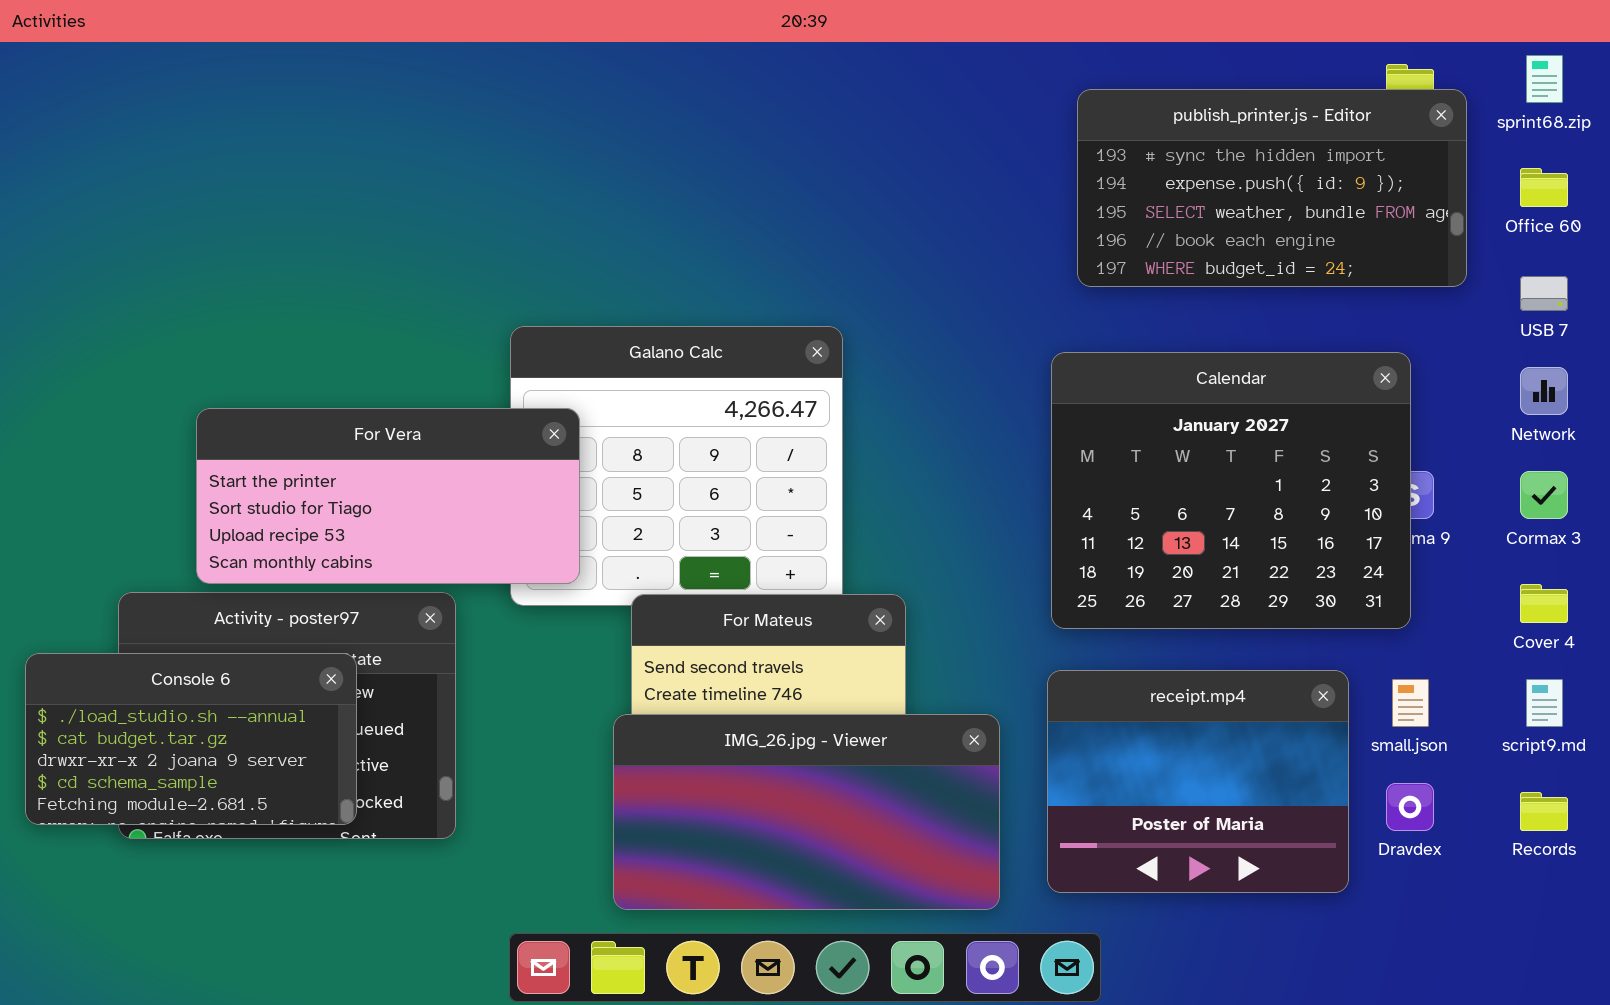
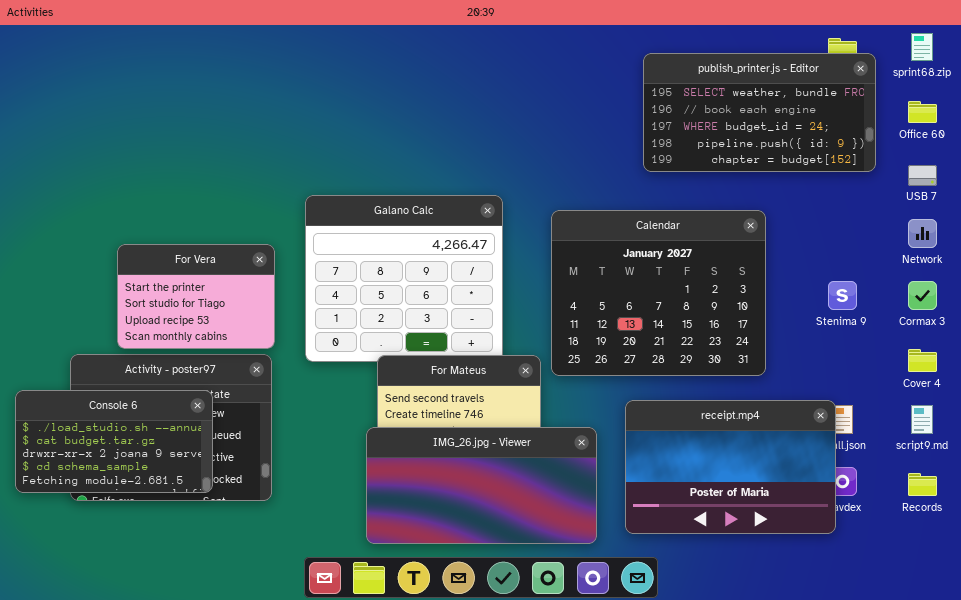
publish_printer.js - Editor: [1077,89,1467,287] -> [643,53,876,172], scrolled down 2 rows
Calendar: [1051,352,1411,629] -> [551,210,766,376], moved
For Vera: [196,408,580,584] -> [117,244,275,349], resized
receipt.mp4: [1047,670,1349,893] -> [625,400,836,534], resized

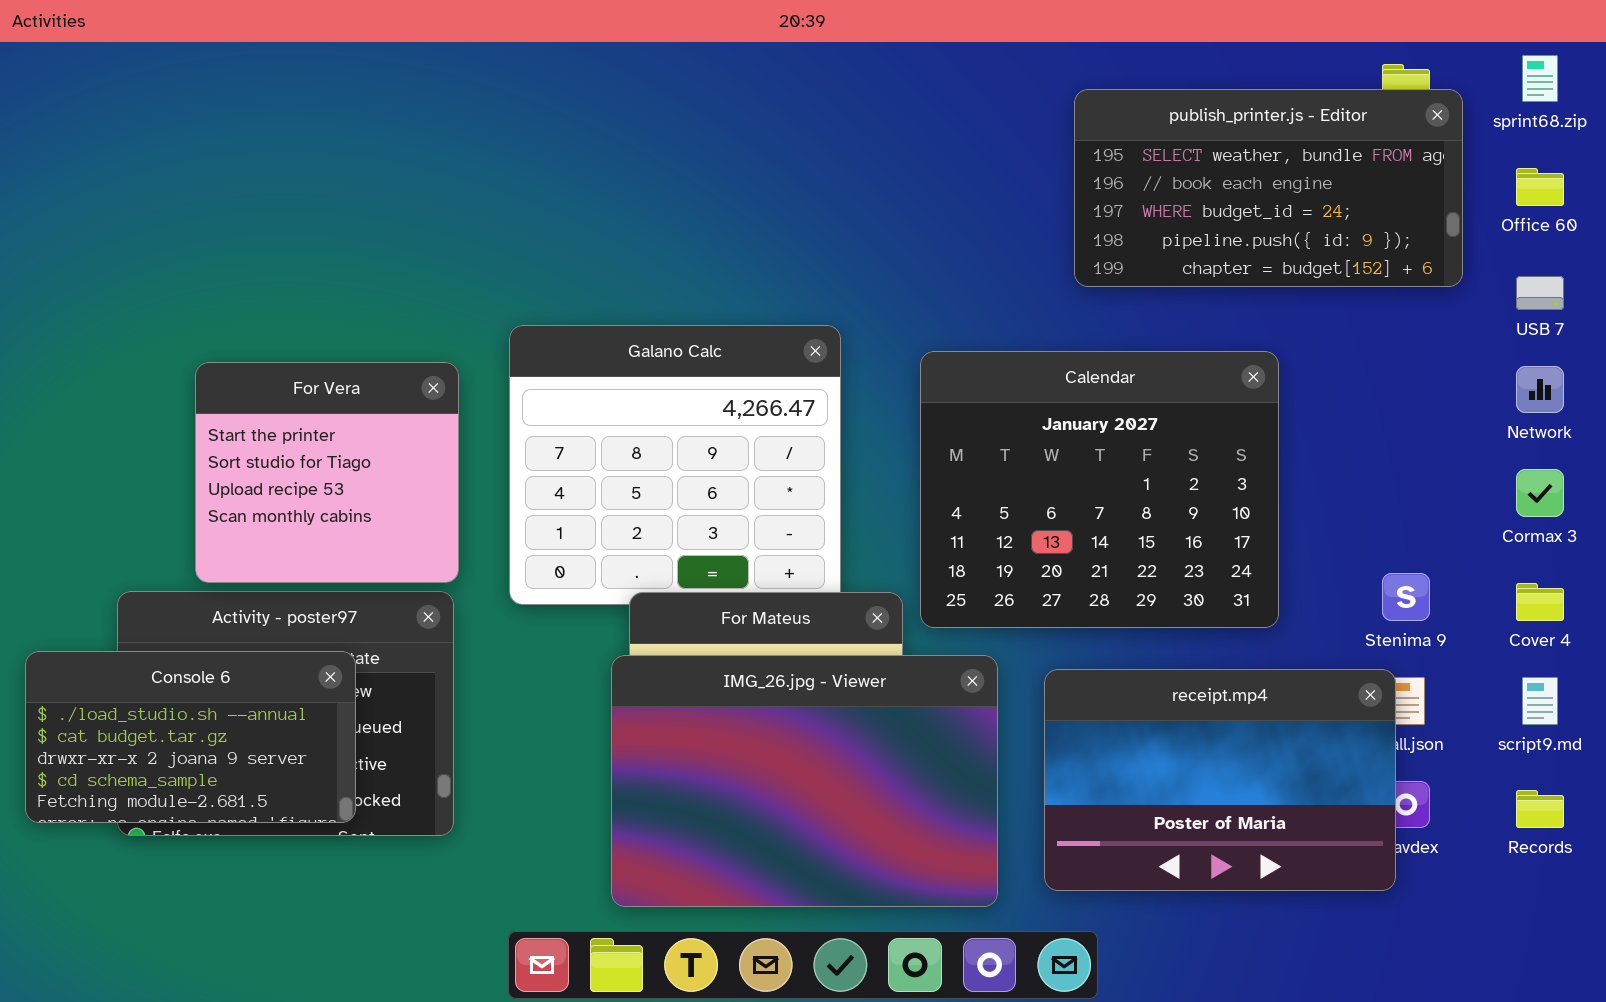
For Vera: [117,244,275,349] -> [195,362,459,583], resized
Stenima 9: [828,281,857,310] -> [1382,573,1430,621], moved
IMG_26.jpg - Viewer: [366,427,597,544] -> [611,655,998,907], resized

